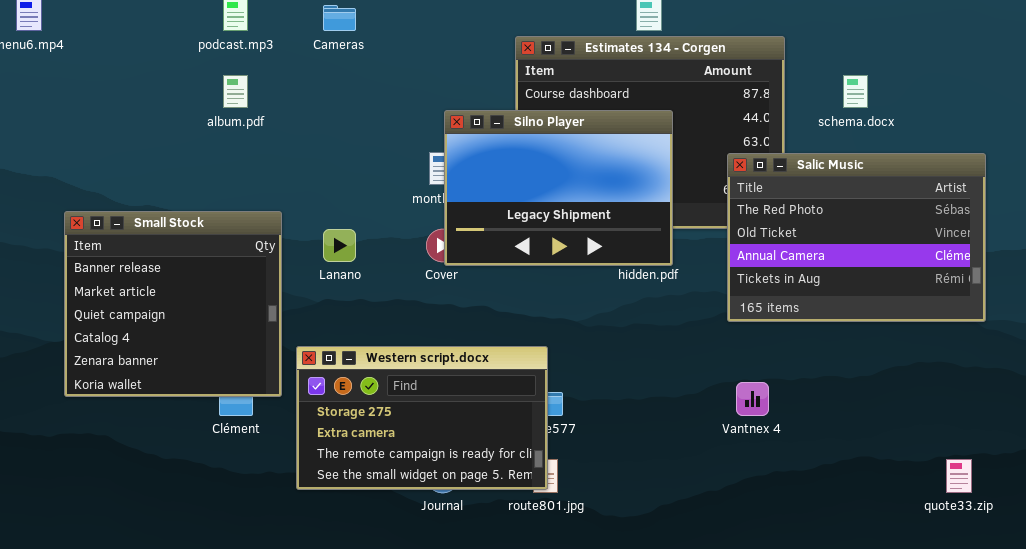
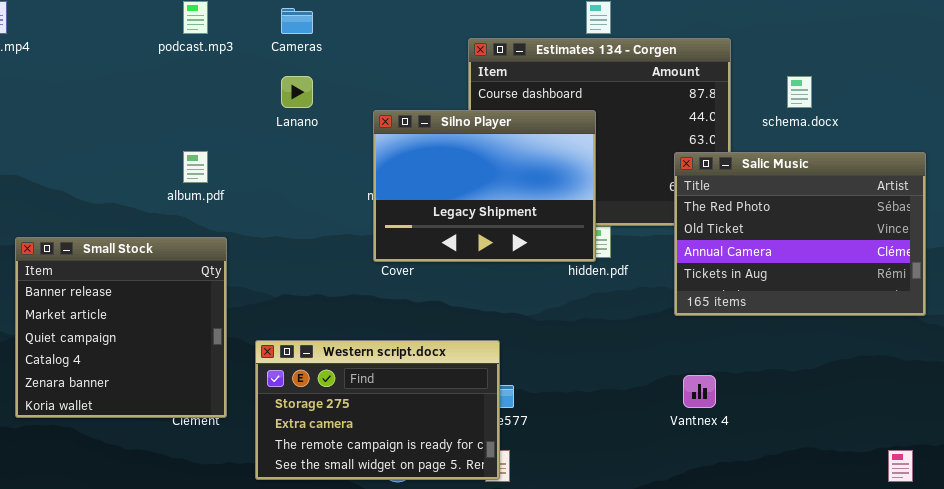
album.pdf: [223,75,248,108] -> [183,151,208,183], moved
Silno Player: [444,110,673,266] -> [373,110,596,262], moved
Small Stock: [64,211,282,397] -> [15,237,227,418], moved
Lanano: [323,229,356,262] -> [281,76,313,108], moved

